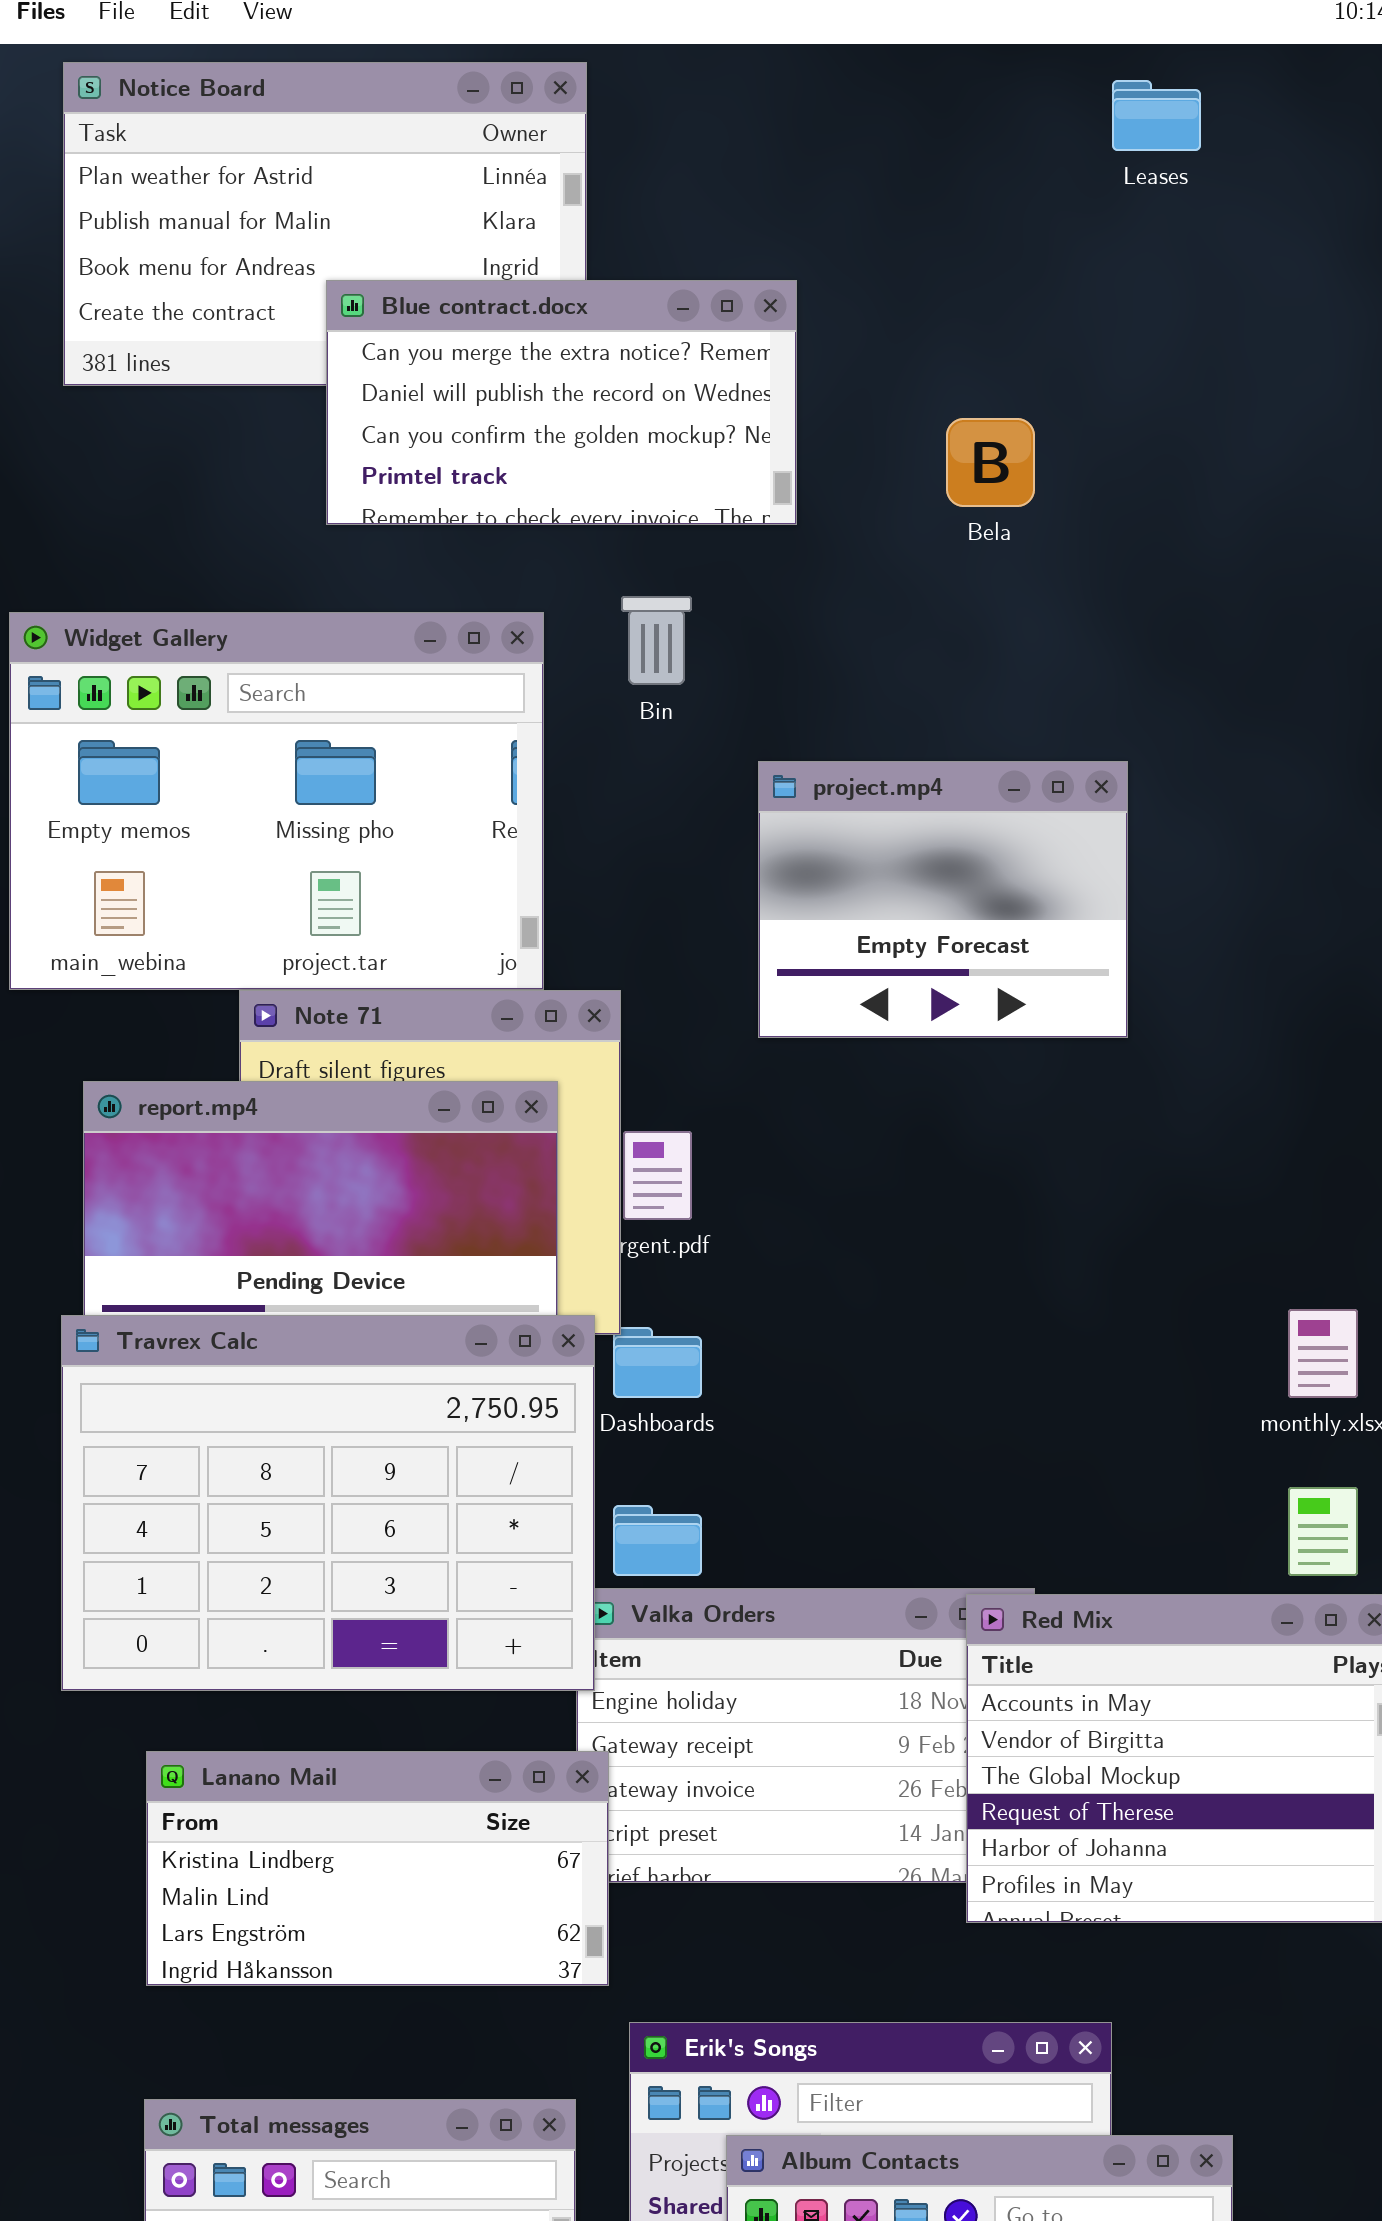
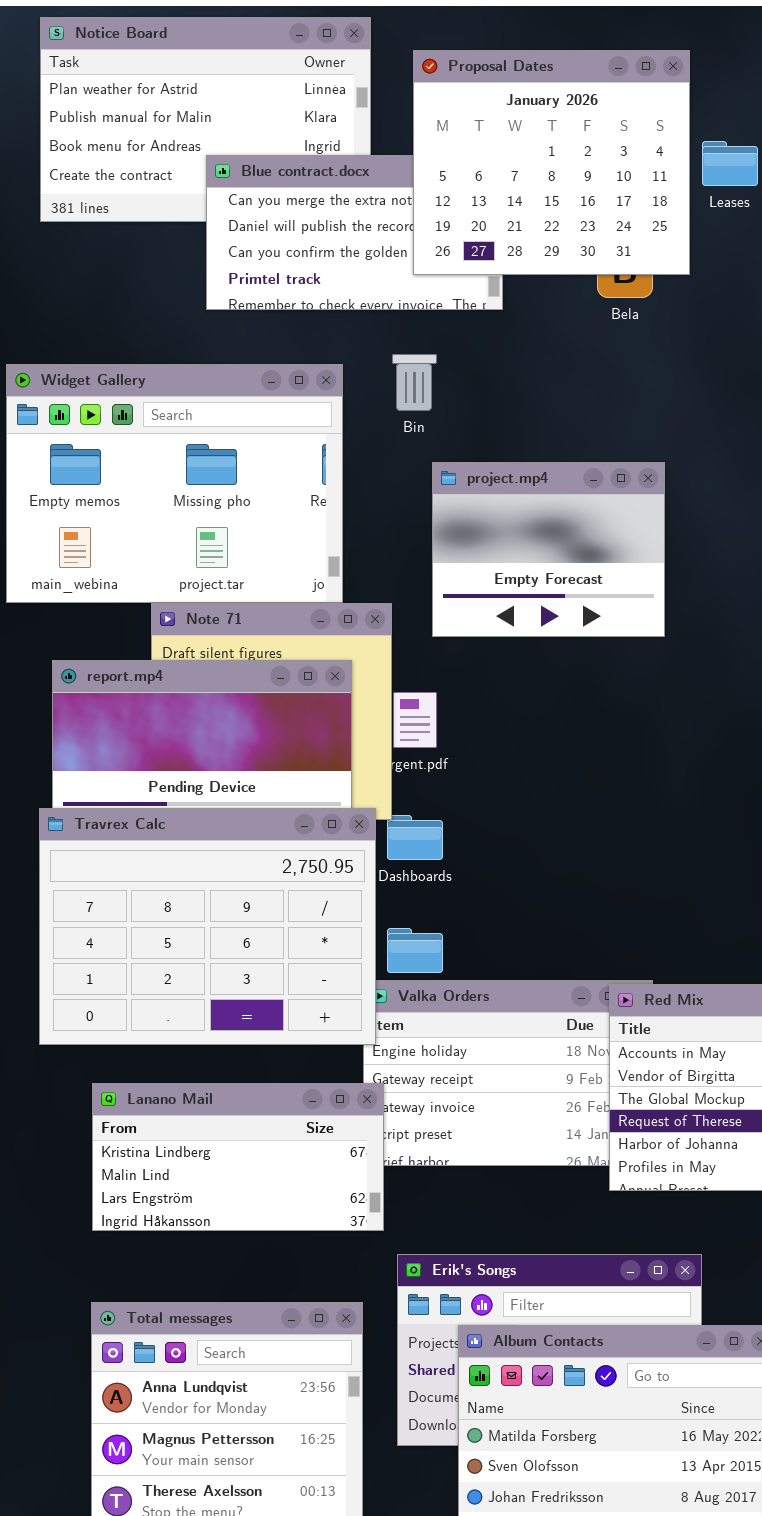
Leases: [1112,80,1201,151] -> [702,141,758,186], moved
Proposal Dates: none -> [413,50,690,275], opened
project.mp4: [758,761,1128,1038] -> [432,462,665,637], moved

